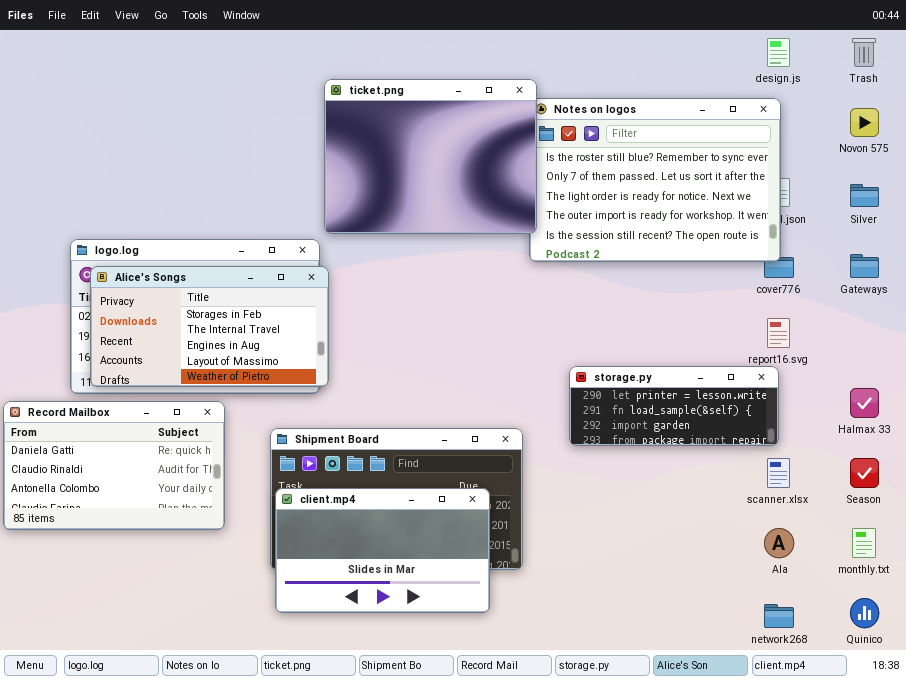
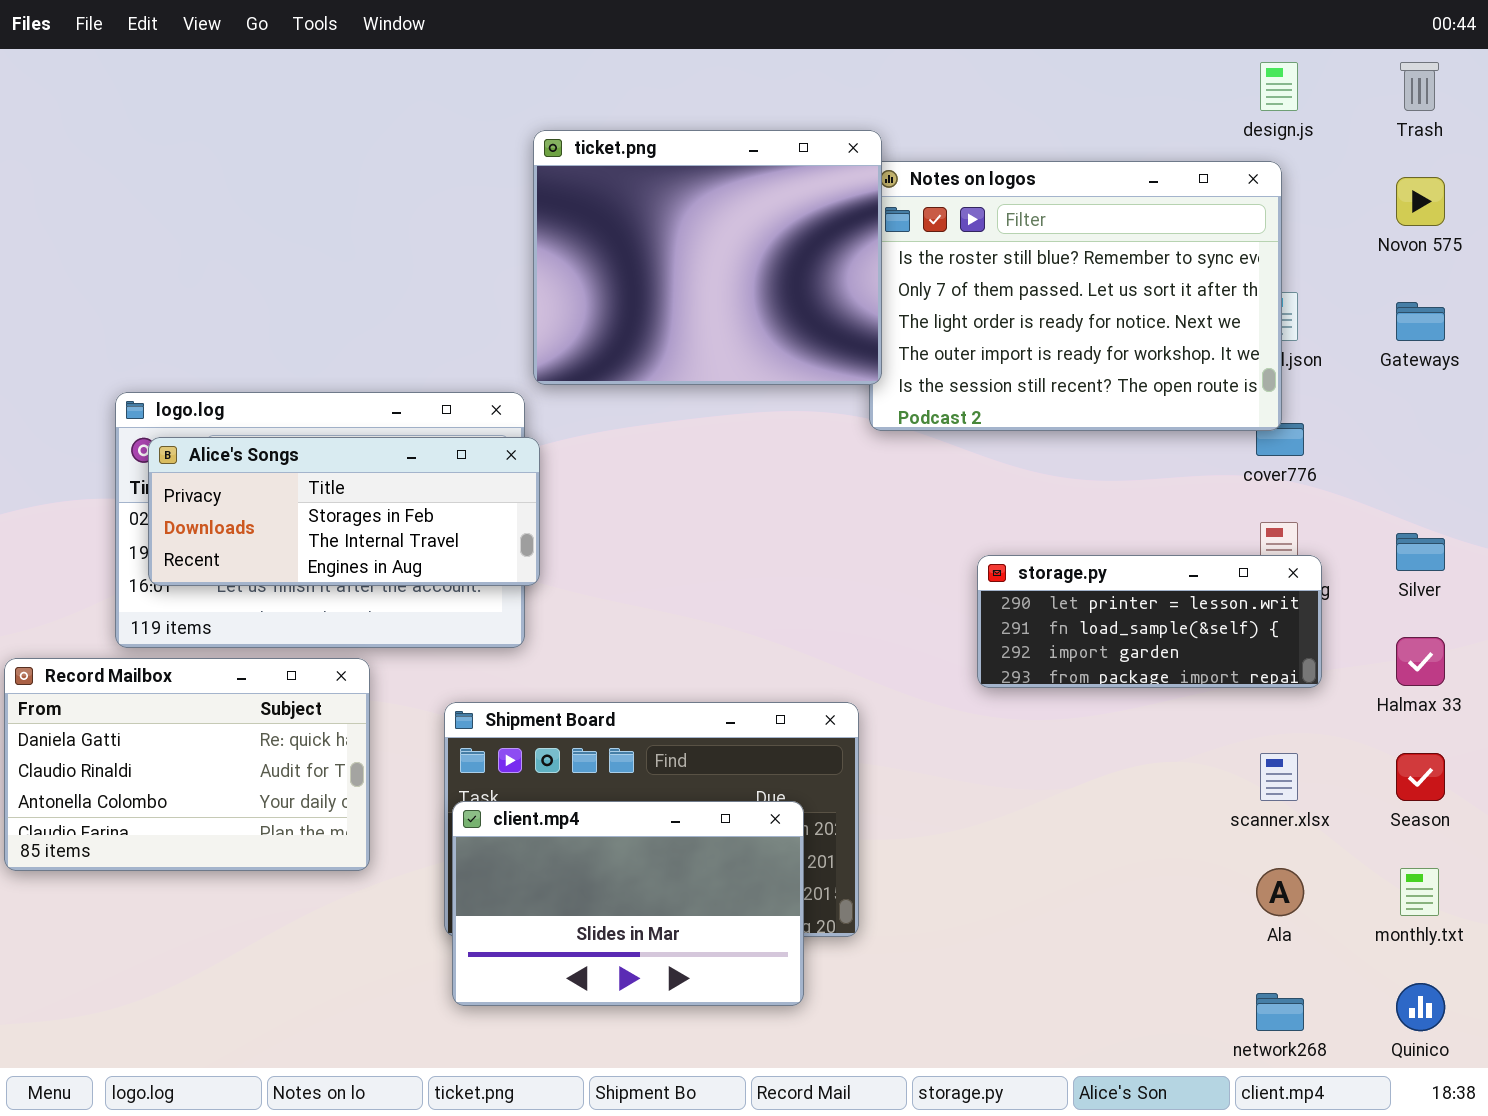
Silver: [850,184,879,207] -> [1396,533,1445,571], moved
Gateways: [850,254,879,278] -> [1396,302,1445,341], moved
Alice's Songs: [90,266,329,387] -> [148,437,540,586], resized
storage.py: [569,366,779,446] -> [977,555,1322,688], moved

